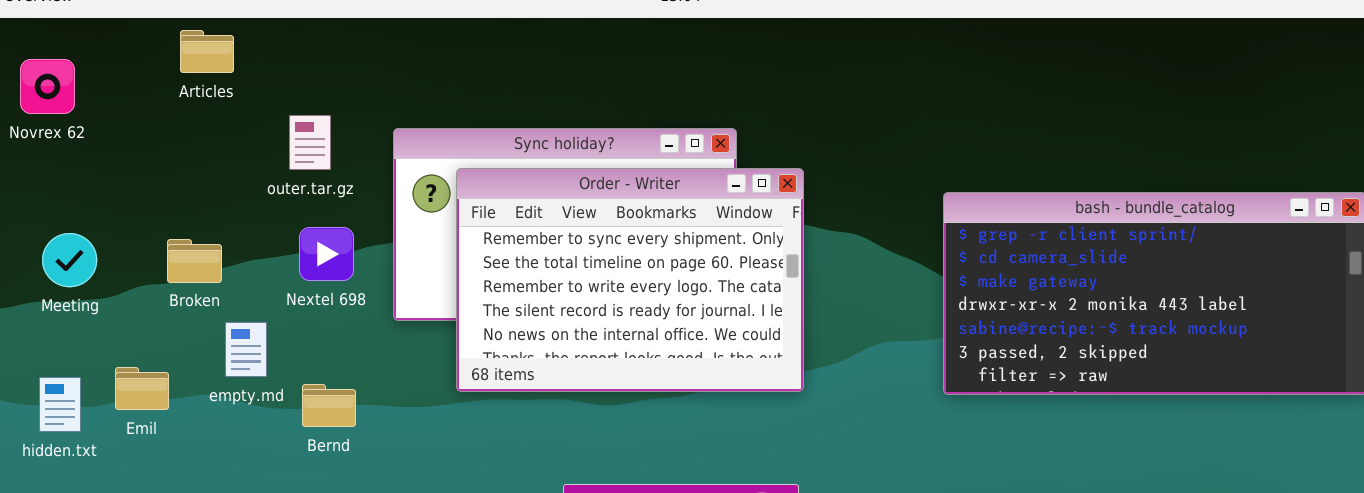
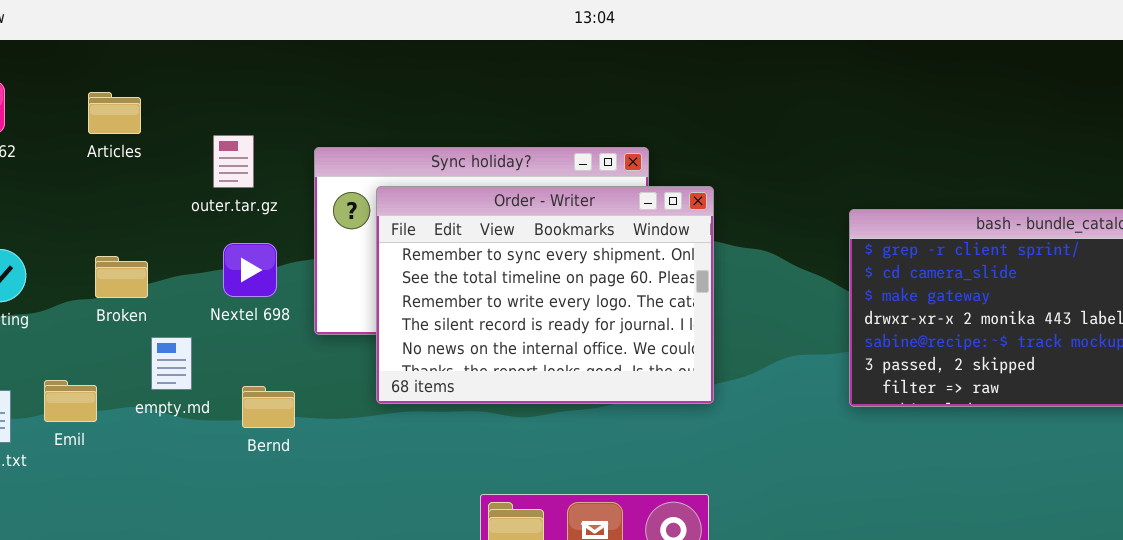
Articles: [180,30,234,73] -> [88,92,141,134], moved
Bernd: [302,384,356,427] -> [242,386,295,428], moved

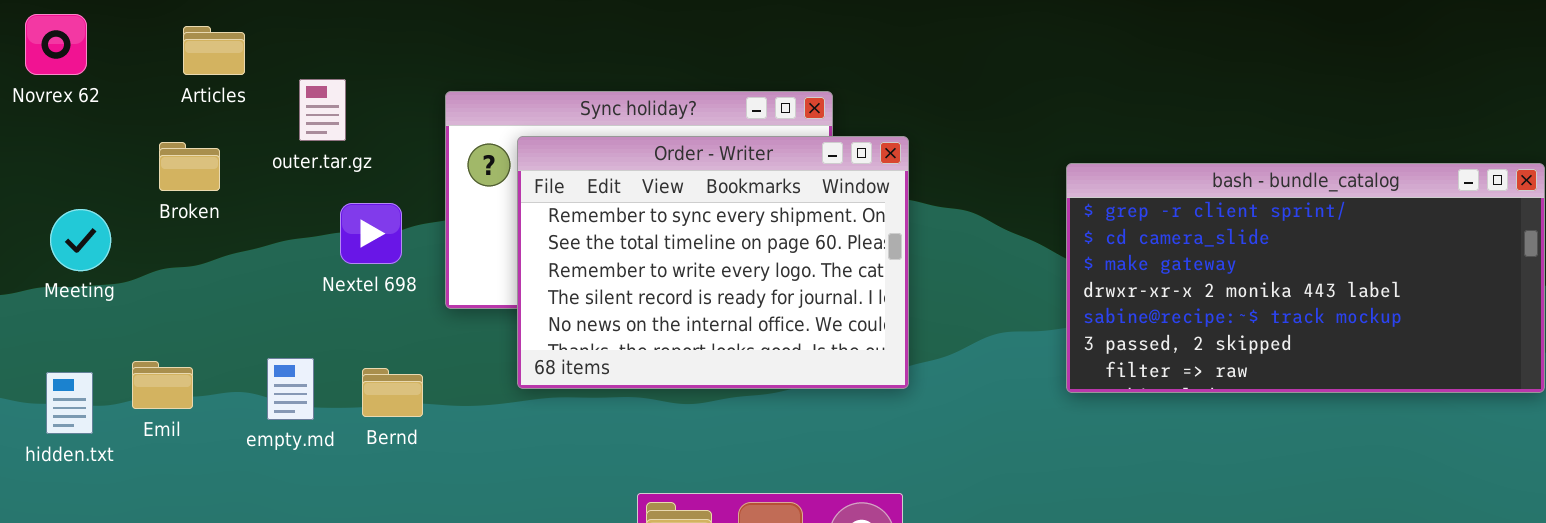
outer.tar.gz: [213,135,254,188] -> [299,79,346,141], moved
Broken: [95,256,148,298] -> [159,142,220,191], moved
empty.md: [151,337,192,390] -> [267,358,314,420], moved

